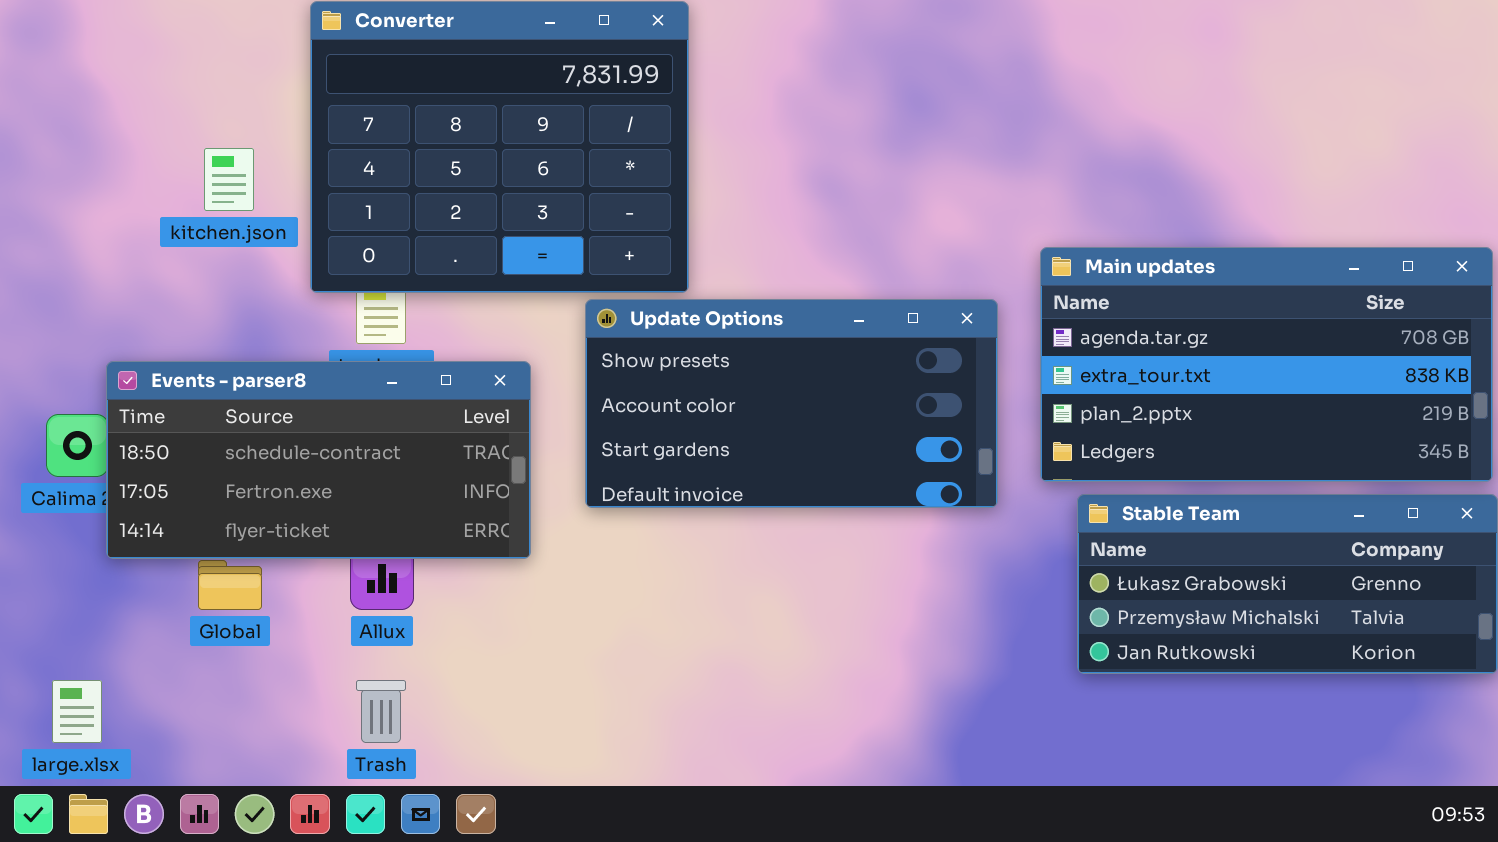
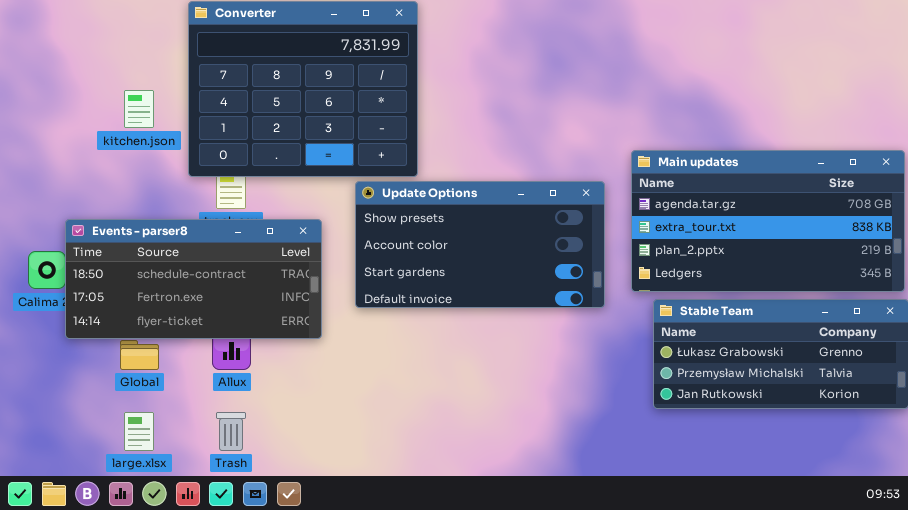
large.xlsx: [52,680,102,743] -> [124,412,154,451], moved

